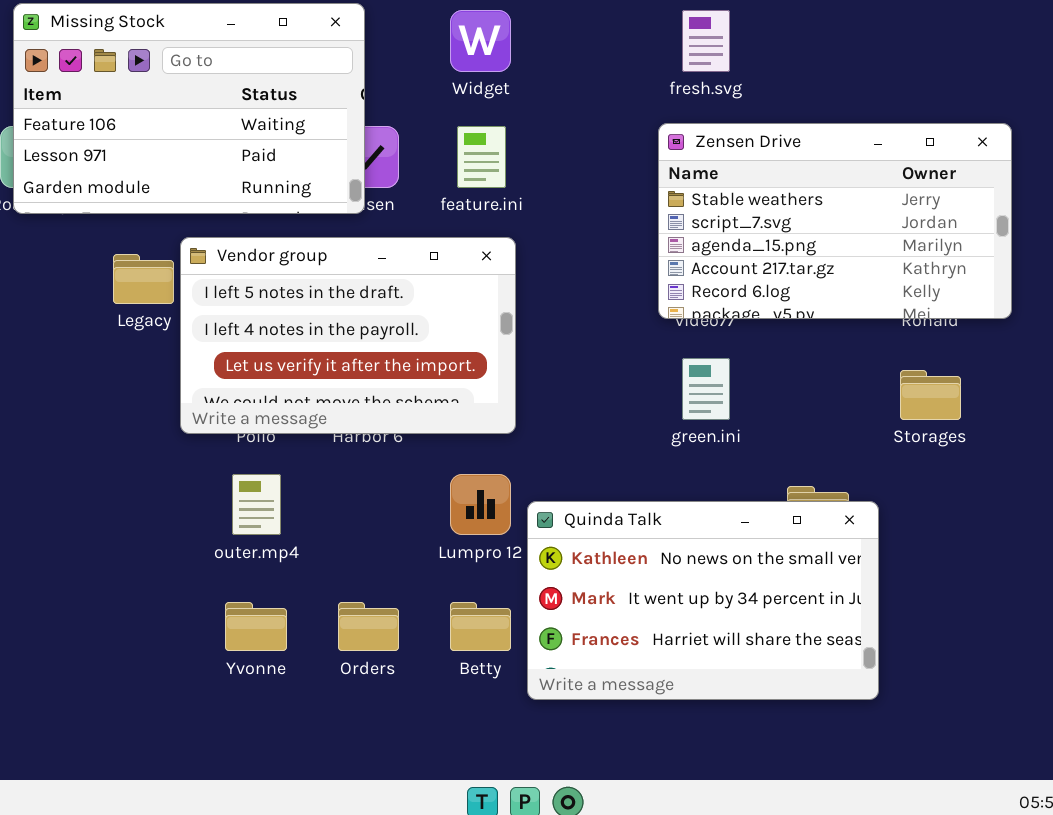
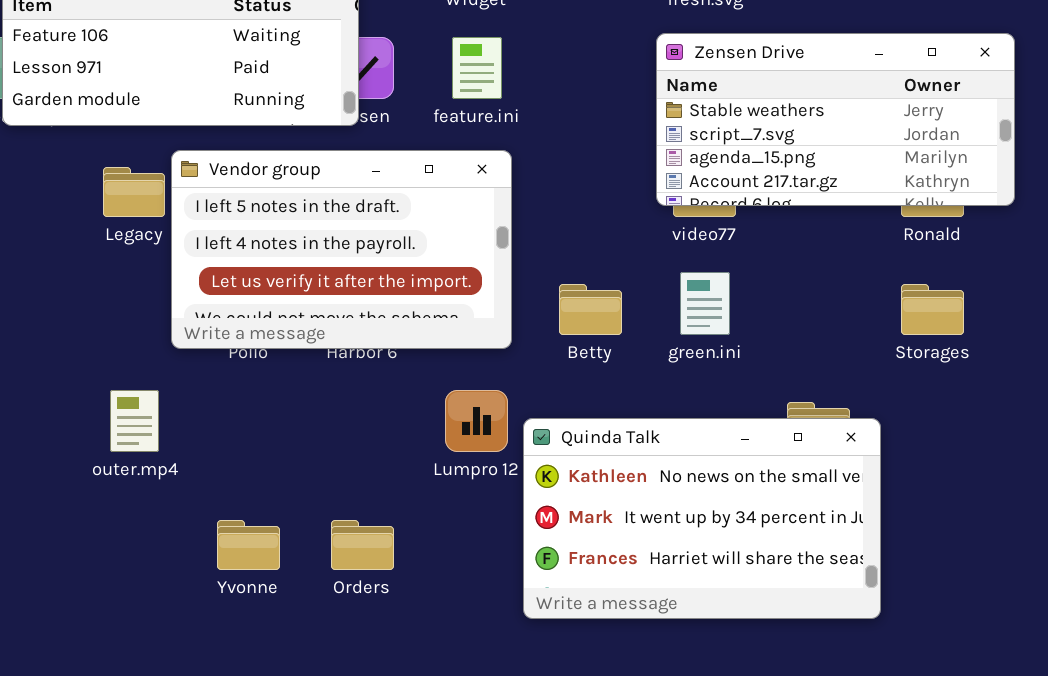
Zensen Drive: [658,123,1012,319] -> [656,33,1015,206], resized
outer.mp4: [232,474,281,535] -> [110,390,159,452], moved
Betty: [450,602,511,651] -> [559,284,622,335], moved

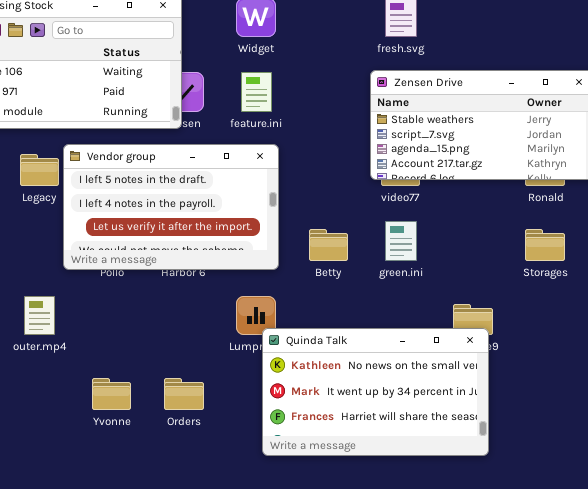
Quinda Talk: [523,418,881,619] -> [262,328,489,456], moved

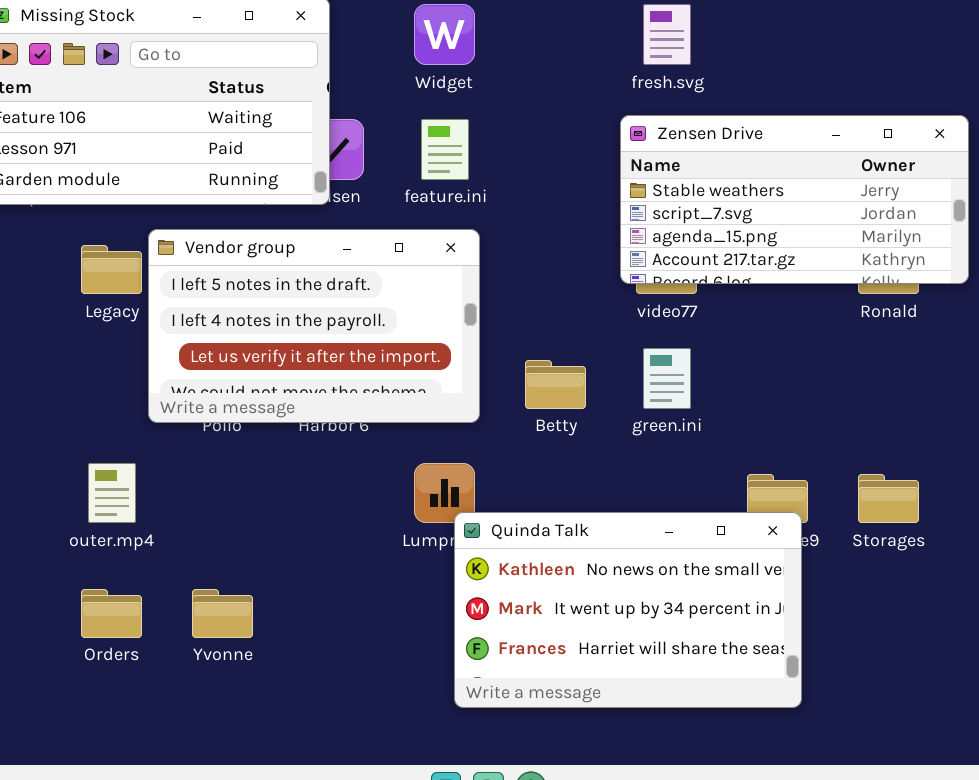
Storages: [525,229,565,261] -> [858,474,919,523], moved
Orders: [164,378,204,410] -> [81,589,142,638], moved

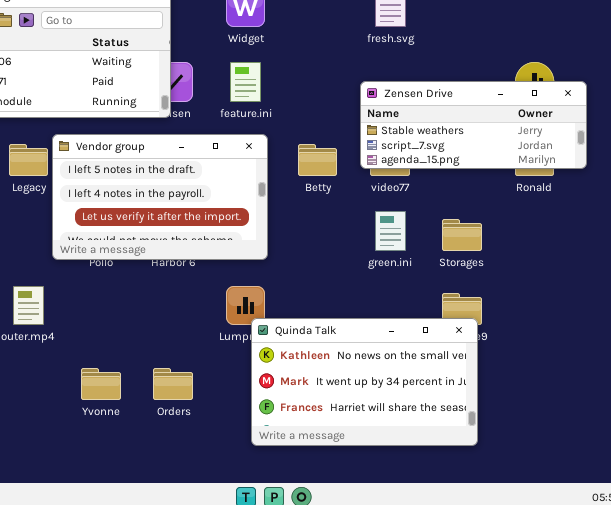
Zensen Drive: [620,115,969,284] -> [360,81,587,169], resized
Betty: [525,360,586,409] -> [298,144,337,176], moved
Storages: [858,474,919,523] -> [442,219,482,251], moved
Orders: [81,589,142,638] -> [153,368,193,400], moved

